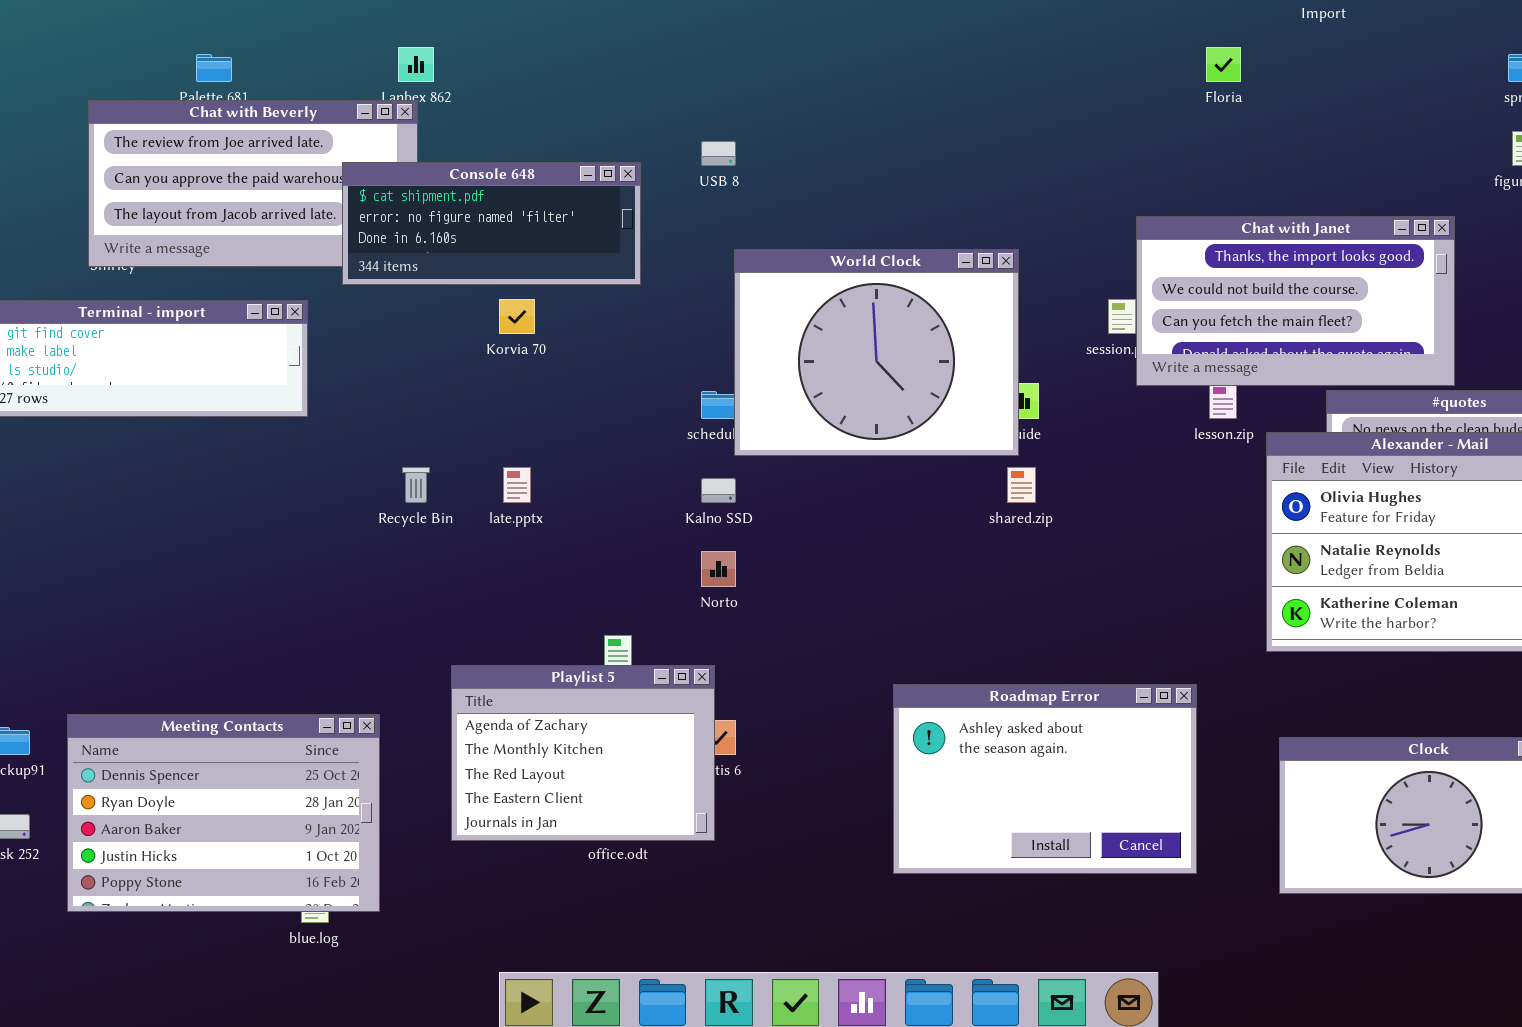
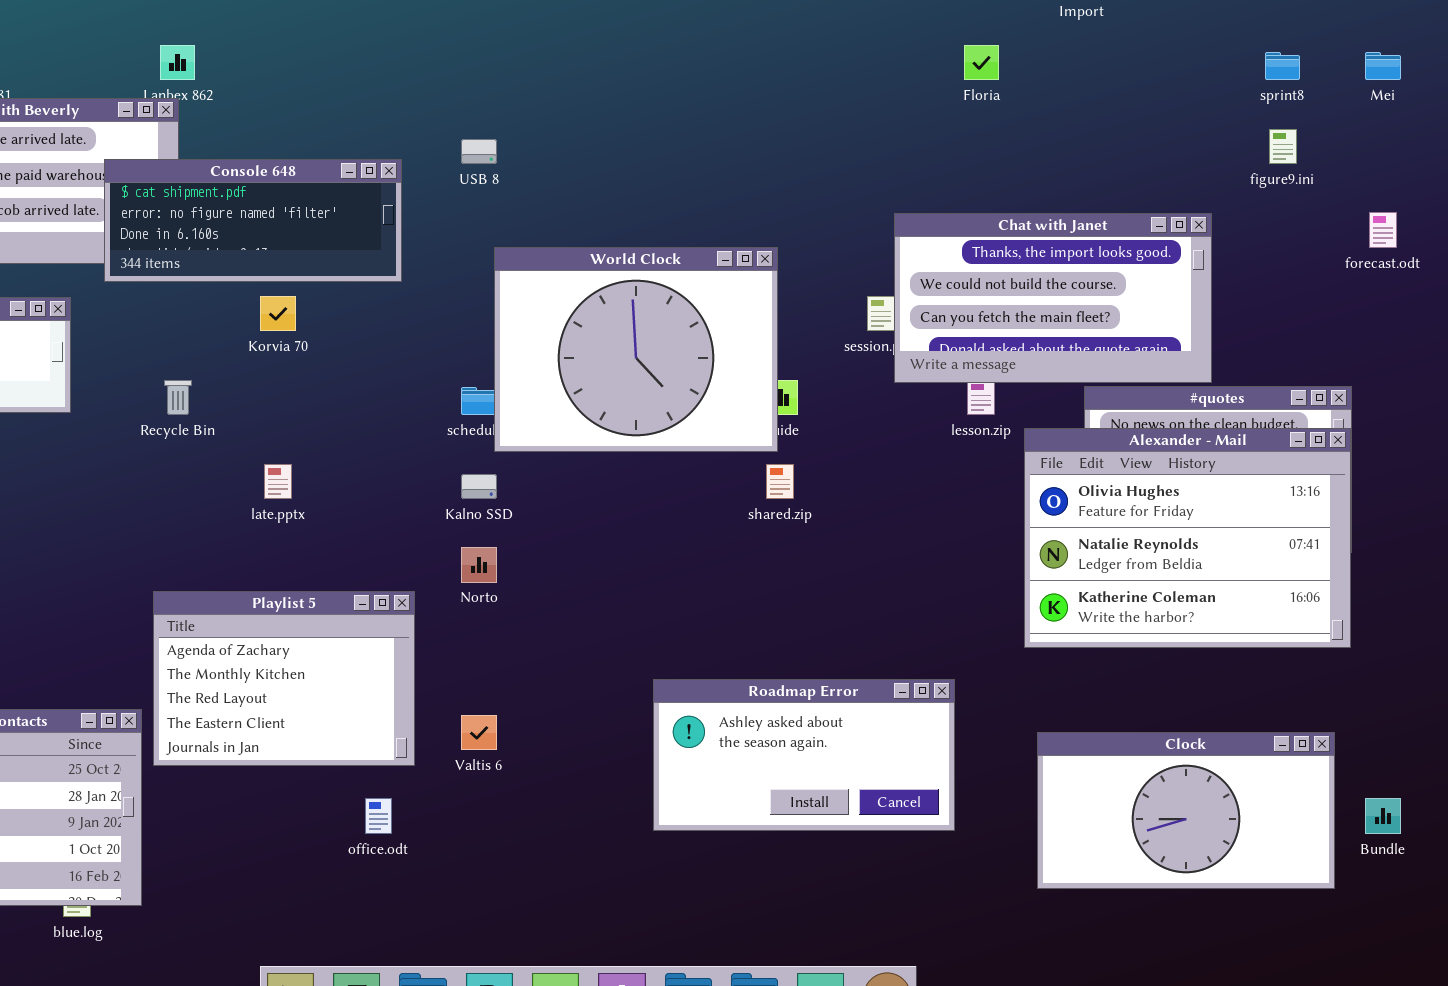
Recycle Bin: [402,467,430,503] -> [164,380,192,415], moved
Playlist 5: [451,665,715,841] -> [153,591,415,766], moved
Roadmap Error: [893,684,1197,874] -> [653,679,955,831], resized

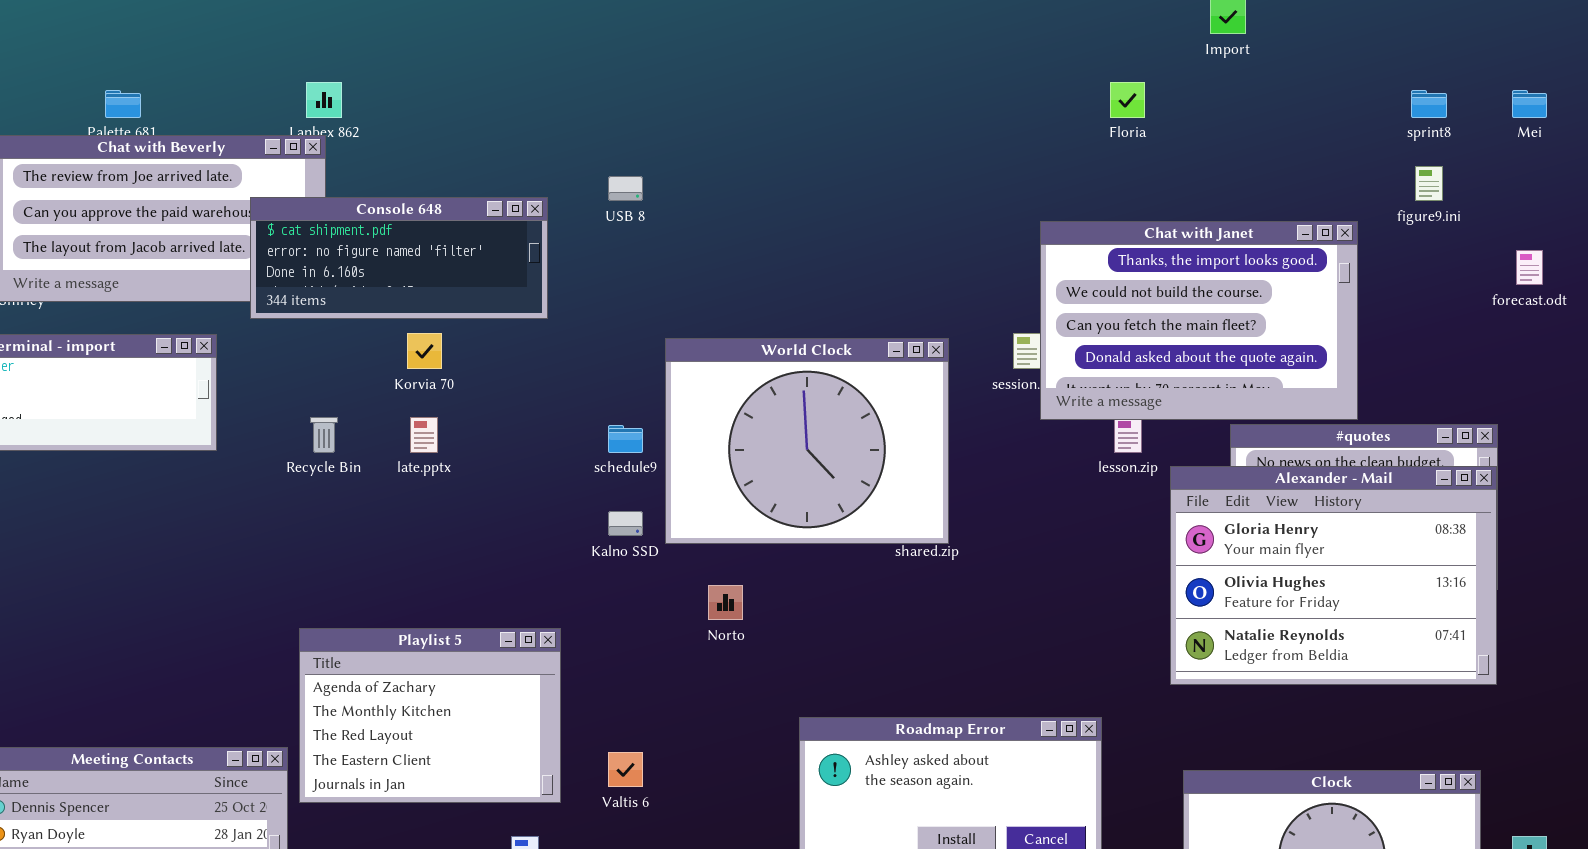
Chat with Janet: [894,213,1212,383] -> [1040,221,1358,420], resized
World Clock: [494,247,778,452] -> [665,338,949,544], moved
Alexander - Mail: [1024,428,1351,648] -> [1170,466,1497,685], scrolled up 1 row
late.pptx: [264,464,292,499] -> [410,417,438,453], moved
Norto: [461,547,497,583] -> [708,585,743,620], moved

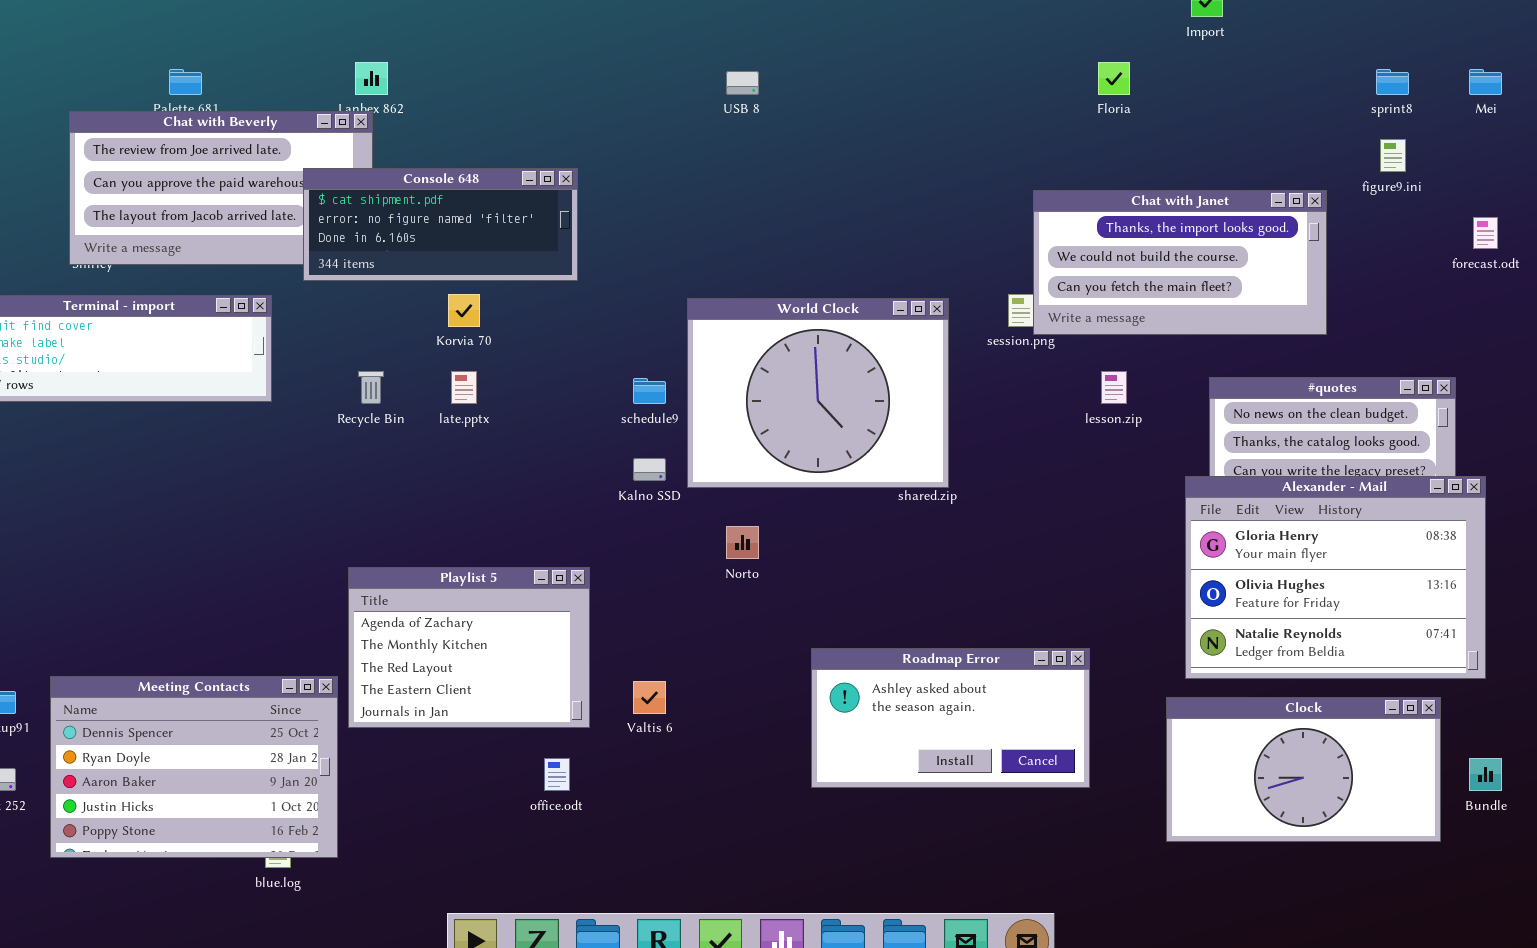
USB 8: [608,176,643,201] -> [726,71,759,95], moved
Chat with Janet: [1040,221,1358,420] -> [1033,190,1327,335], resized
Alexander - Mail: [1170,466,1497,685] -> [1185,476,1486,679], moved

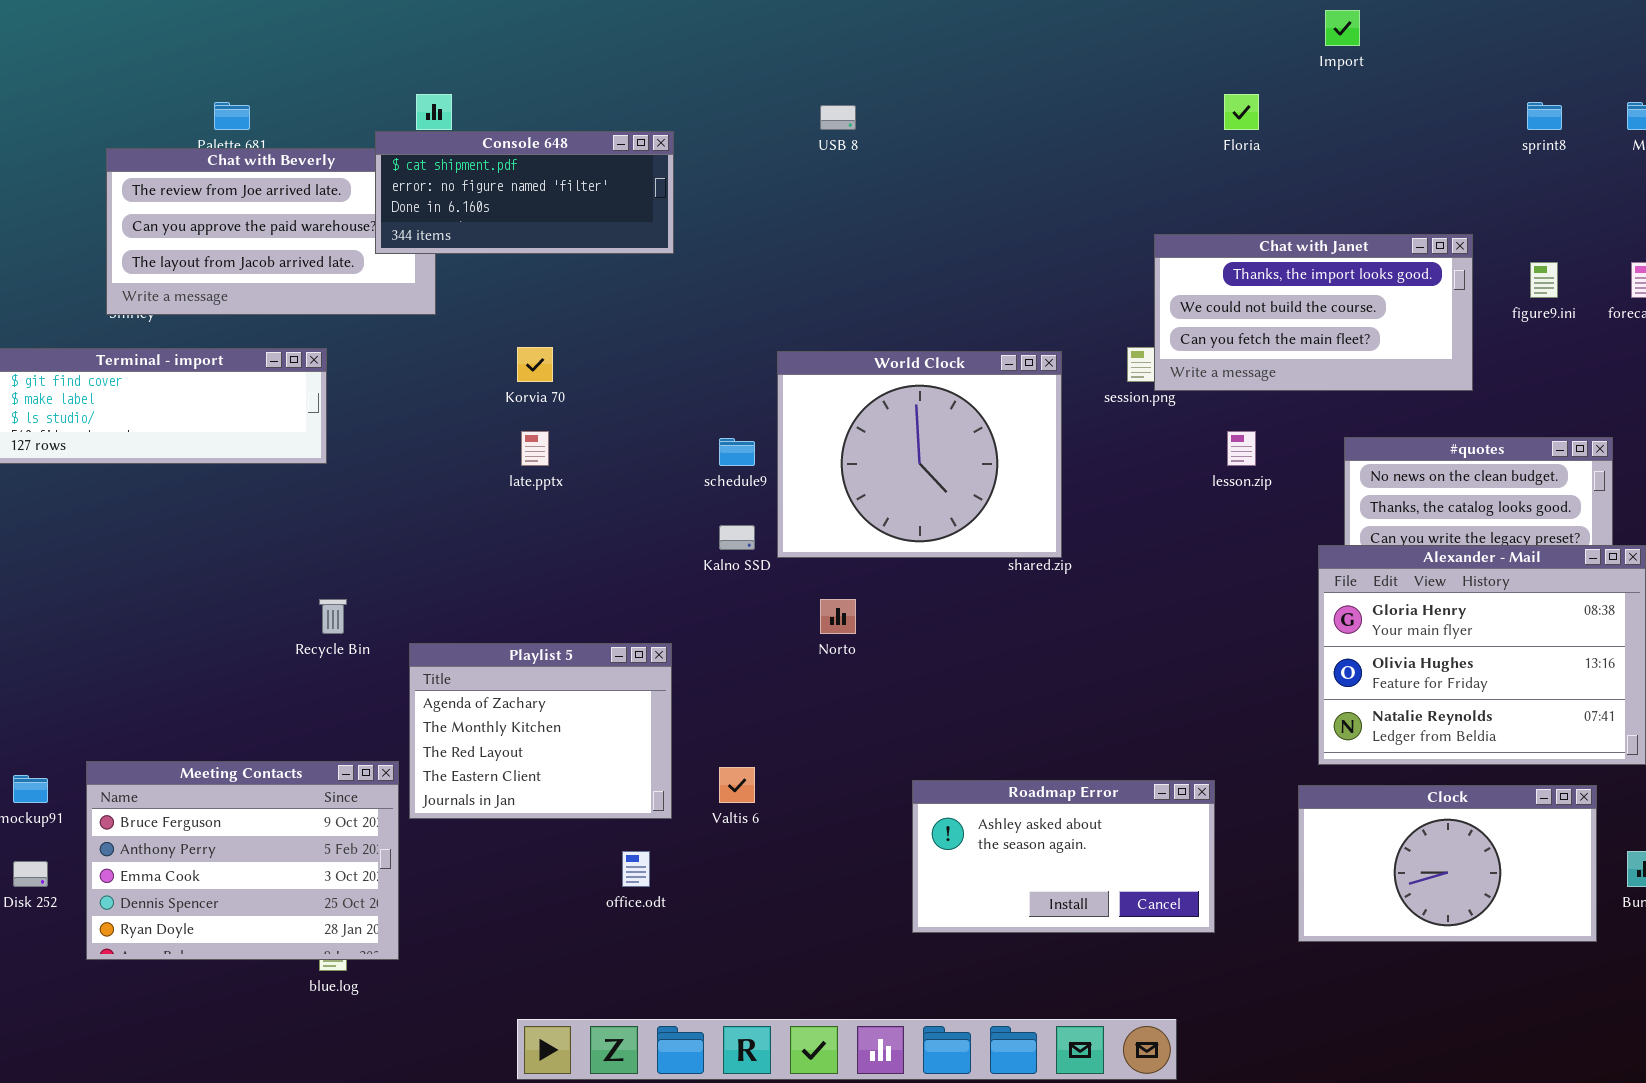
figure9.ini: [1380,139,1406,172] -> [1530,262,1558,298], moved
Console 648: [303,168,578,281] -> [375,131,674,254], moved
Recycle Bin: [358,371,384,404] -> [319,599,347,634], moved
Roadmap Error: [811,648,1090,788] -> [912,780,1215,933], moved
Meeting Contacts: [50,676,338,858] -> [86,761,399,960], scrolled up 3 rows

